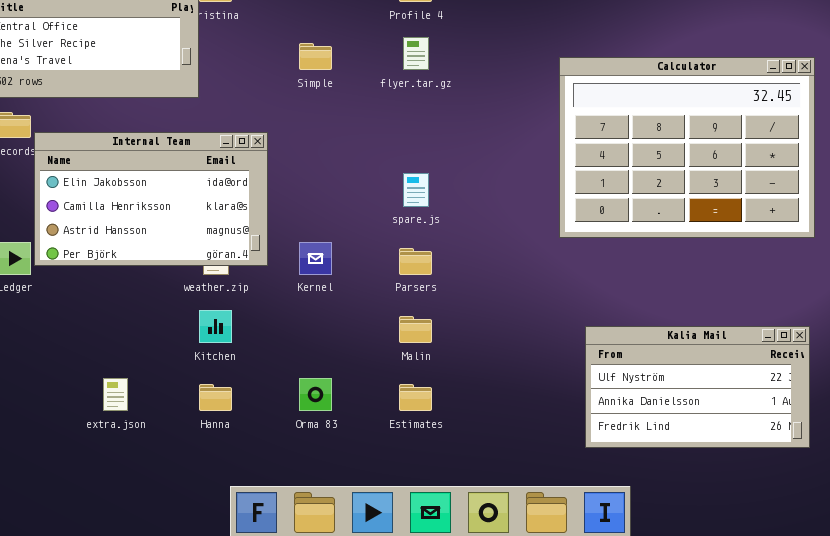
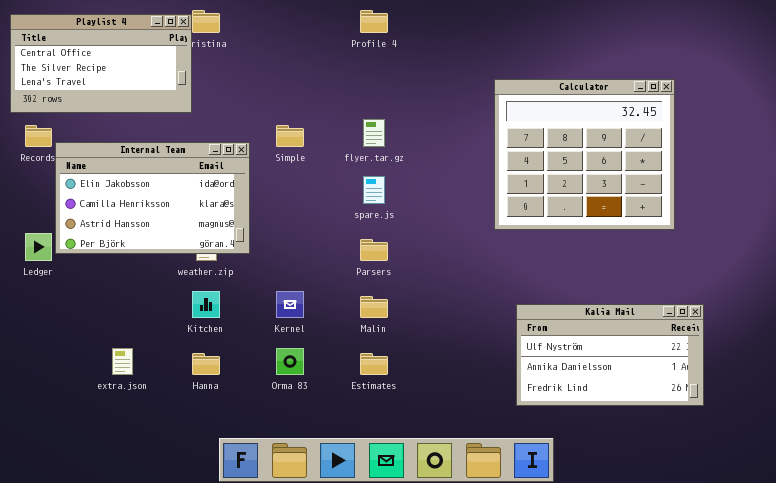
flyer.tar.gz: [403,37,429,70] -> [363,119,385,147], moved
Simple: [299,43,332,70] -> [276,125,304,147], moved
Calculator: [559,57,815,238] -> [494,79,675,230], resized
Kernel: [299,242,332,275] -> [276,291,304,318], moved

